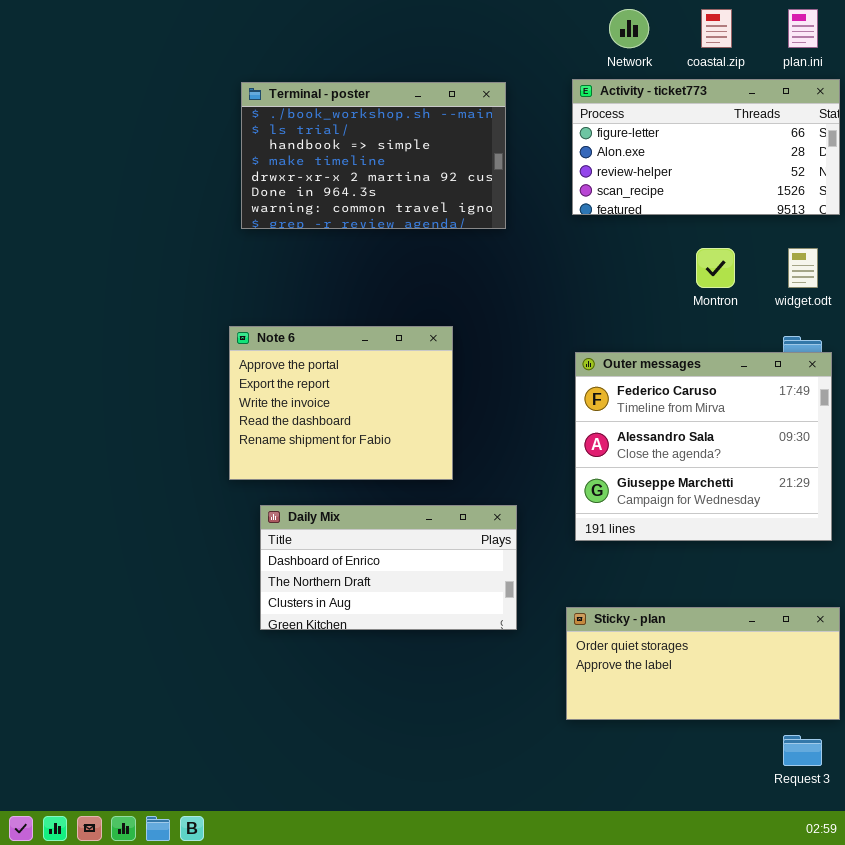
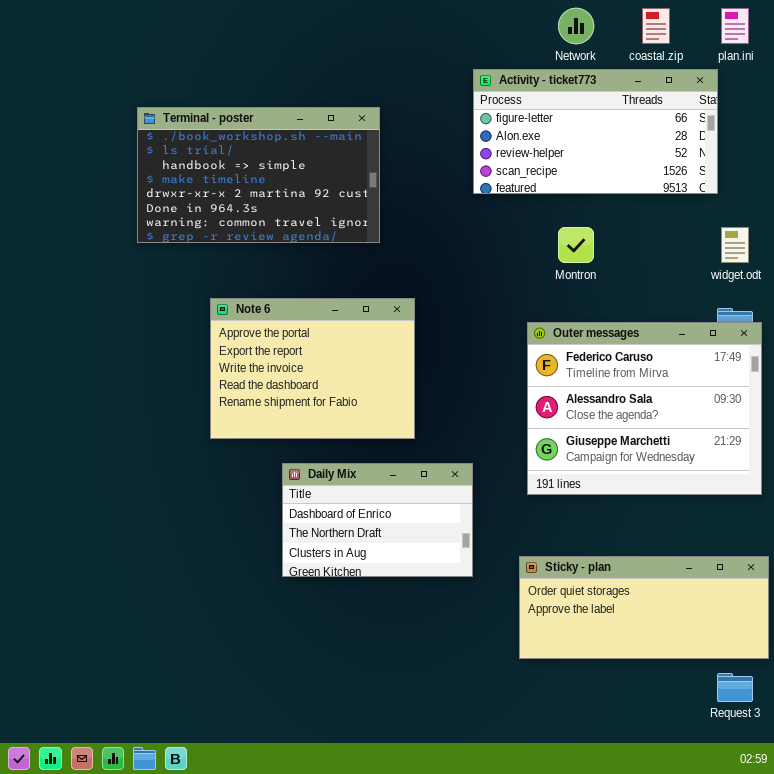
Activity - ticket773: [572,79,840,215] -> [473,69,718,194], moved
Terminal - poster: [241,82,506,229] -> [137,107,380,243], moved
Montron: [696,248,735,288] -> [558,227,594,263], moved
Daily Mix: [260,505,517,630] -> [282,463,473,577], resized

